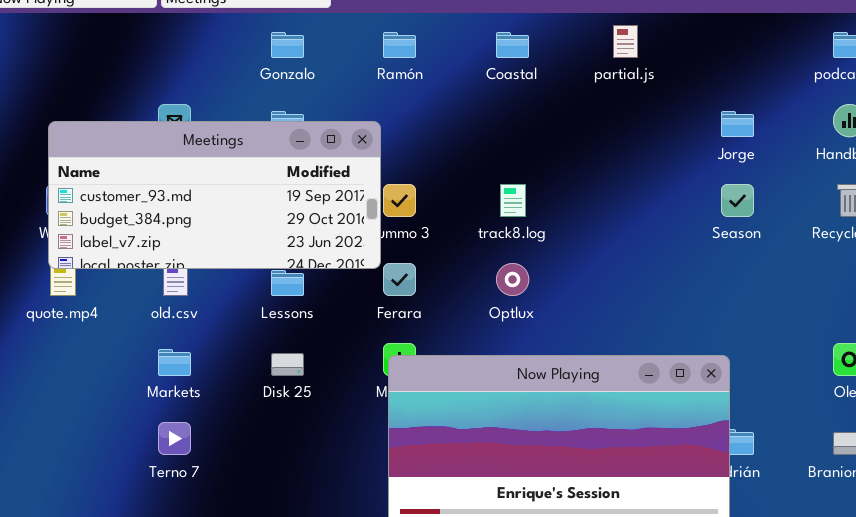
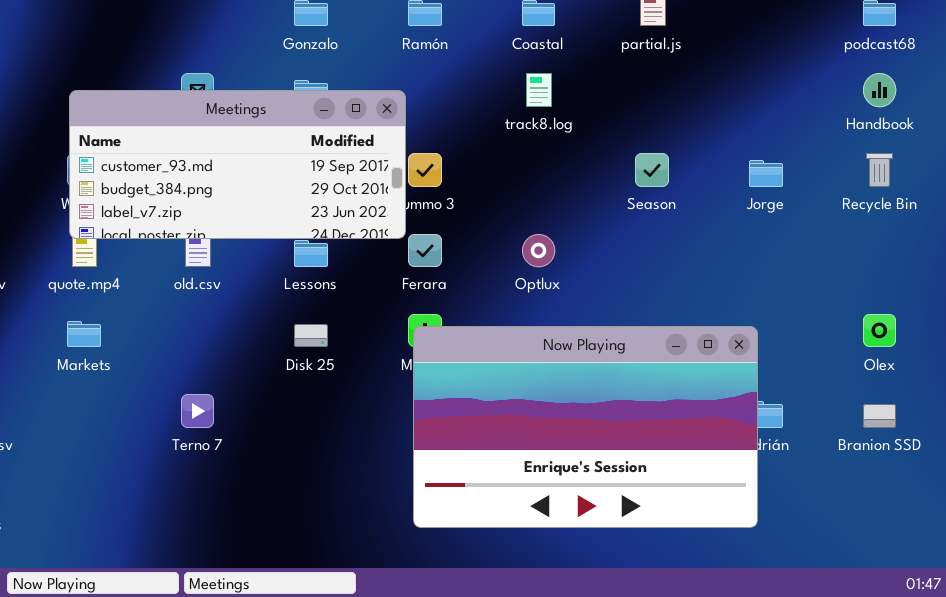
Jorge: [721,111,754,137] -> [749,160,783,187], moved
track8.log: [500,184,526,217] -> [526,73,552,107], moved
Season: [721,184,754,217] -> [635,153,669,187], moved
Markets: [158,349,191,376] -> [67,321,101,347], moved

